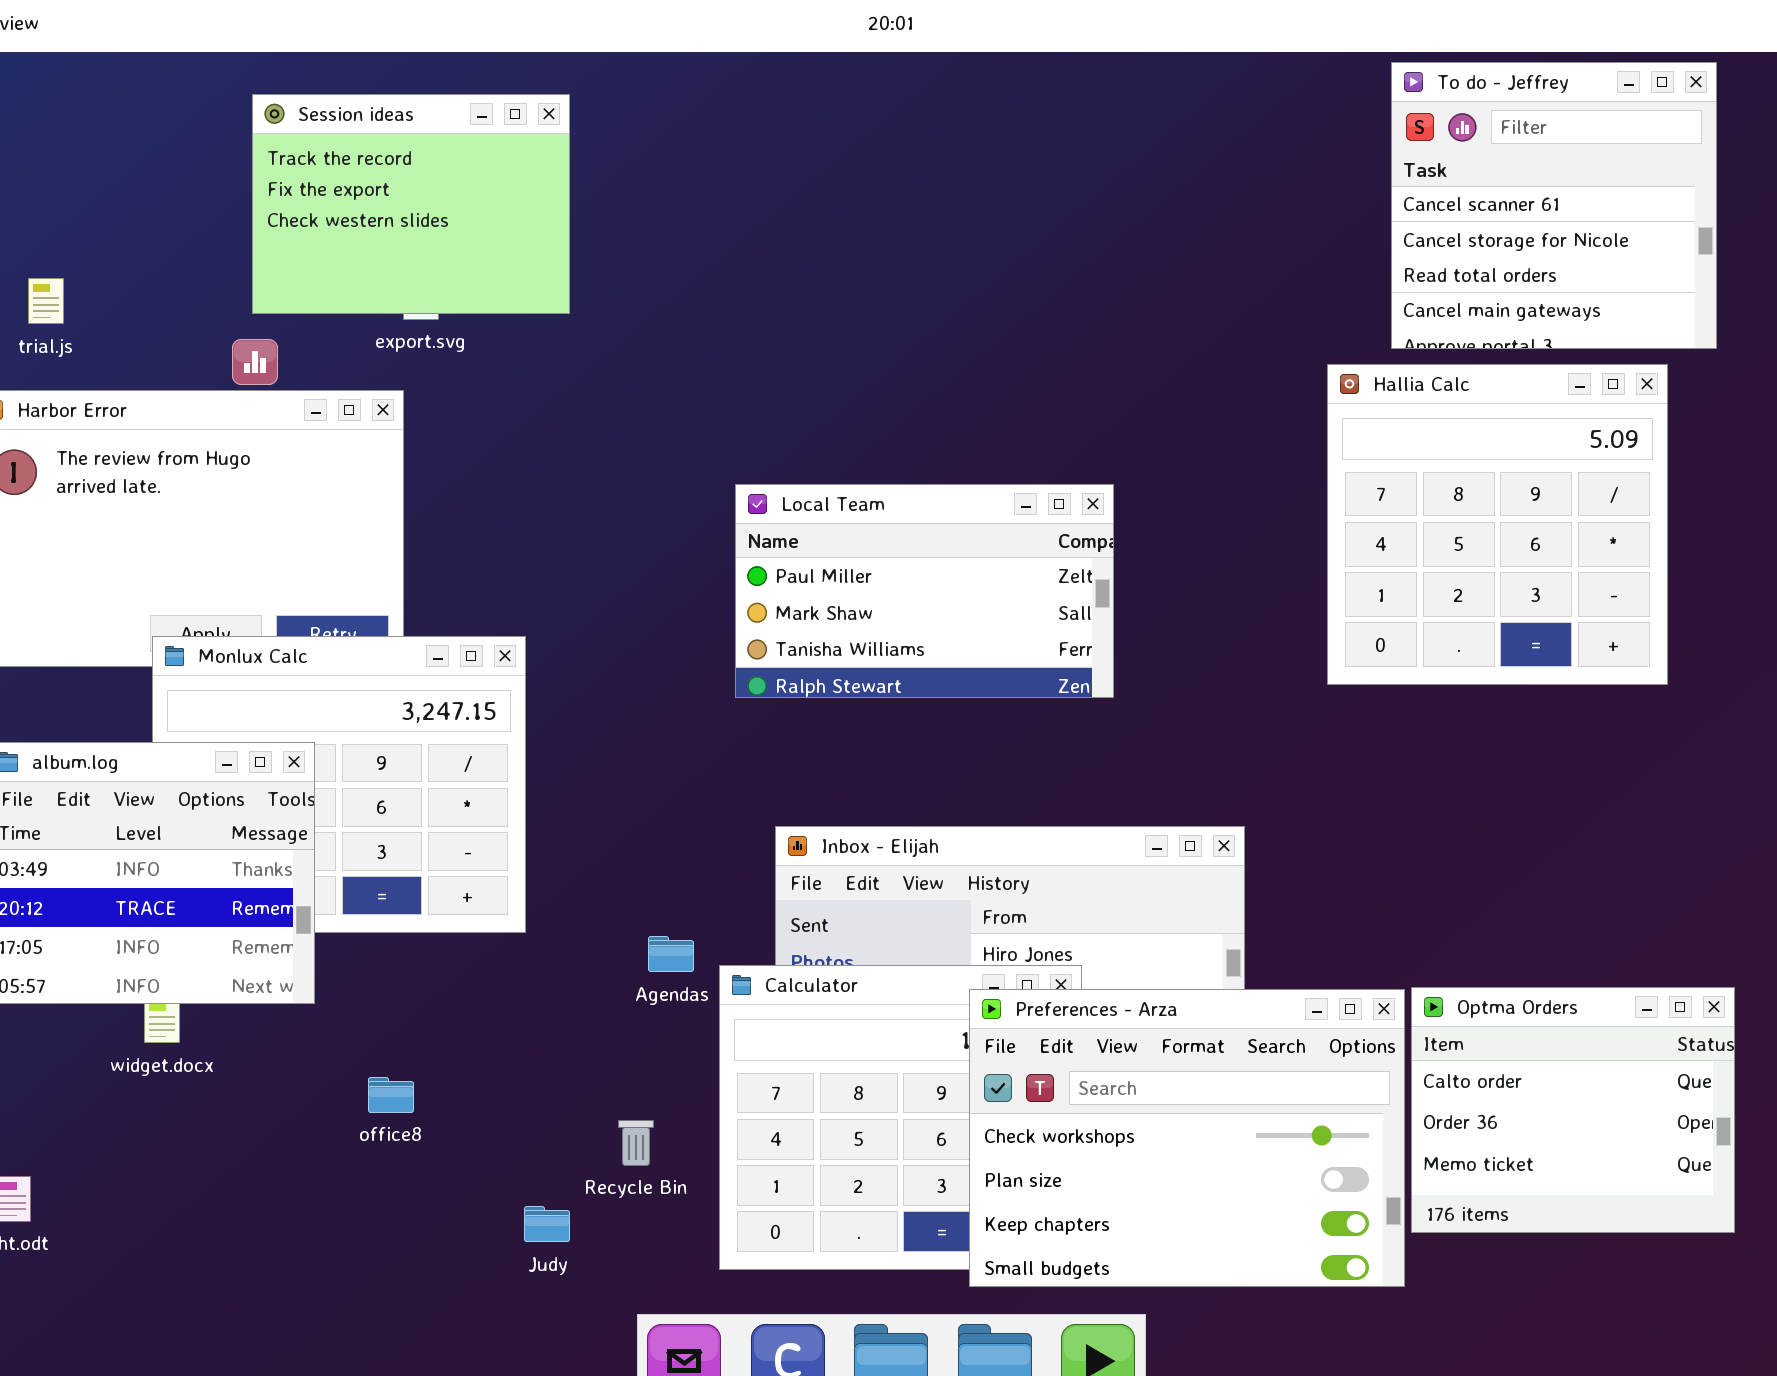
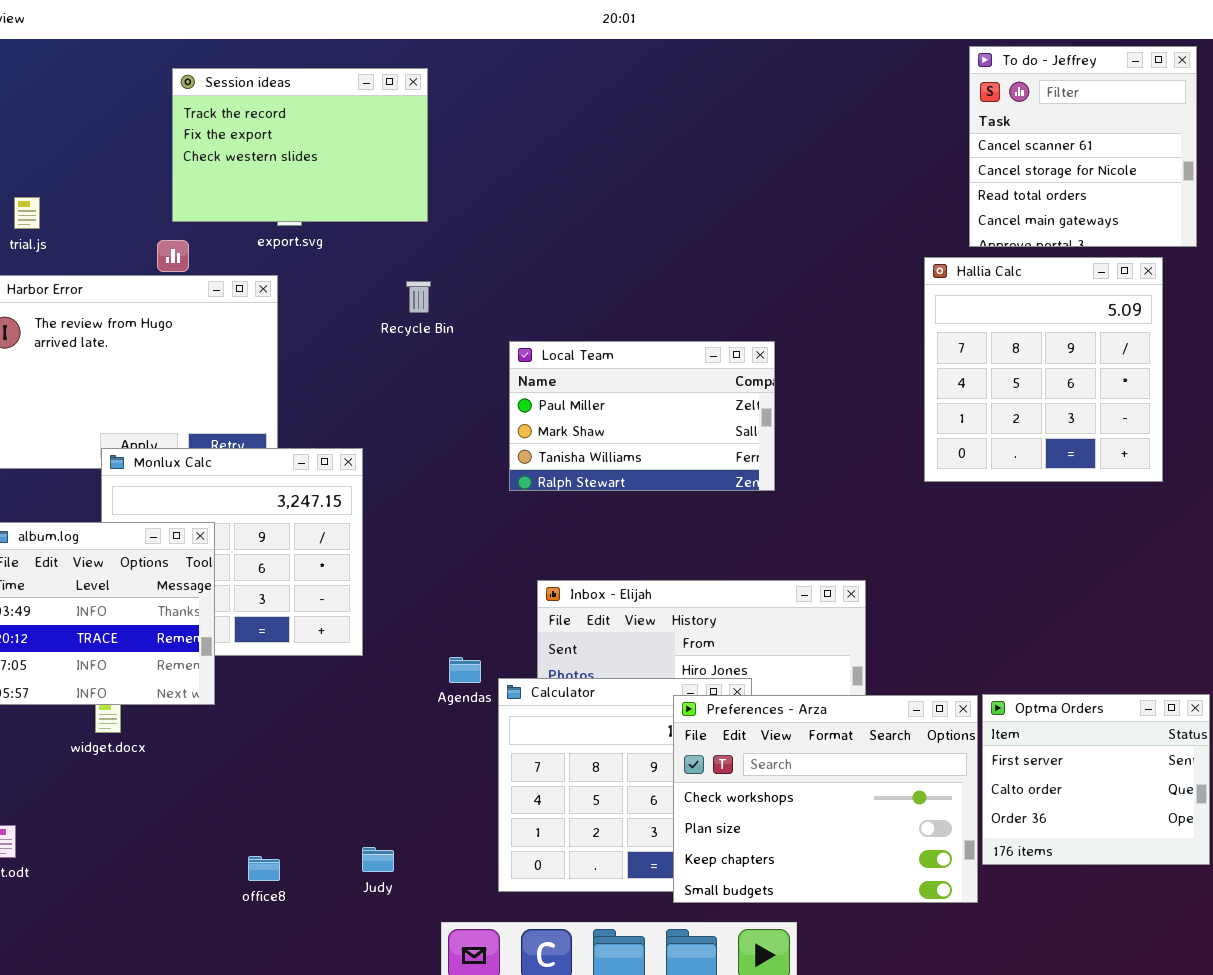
Session ideas: [252,94,570,314] -> [172,68,428,222], resized
Optma Orders: [1411,987,1735,1233] -> [982,694,1210,865], scrolled up 1 row
office8: [368,1077,414,1113] -> [248,856,280,881], moved
Recycle Bin: [618,1120,654,1166] -> [406,281,431,313], moved

